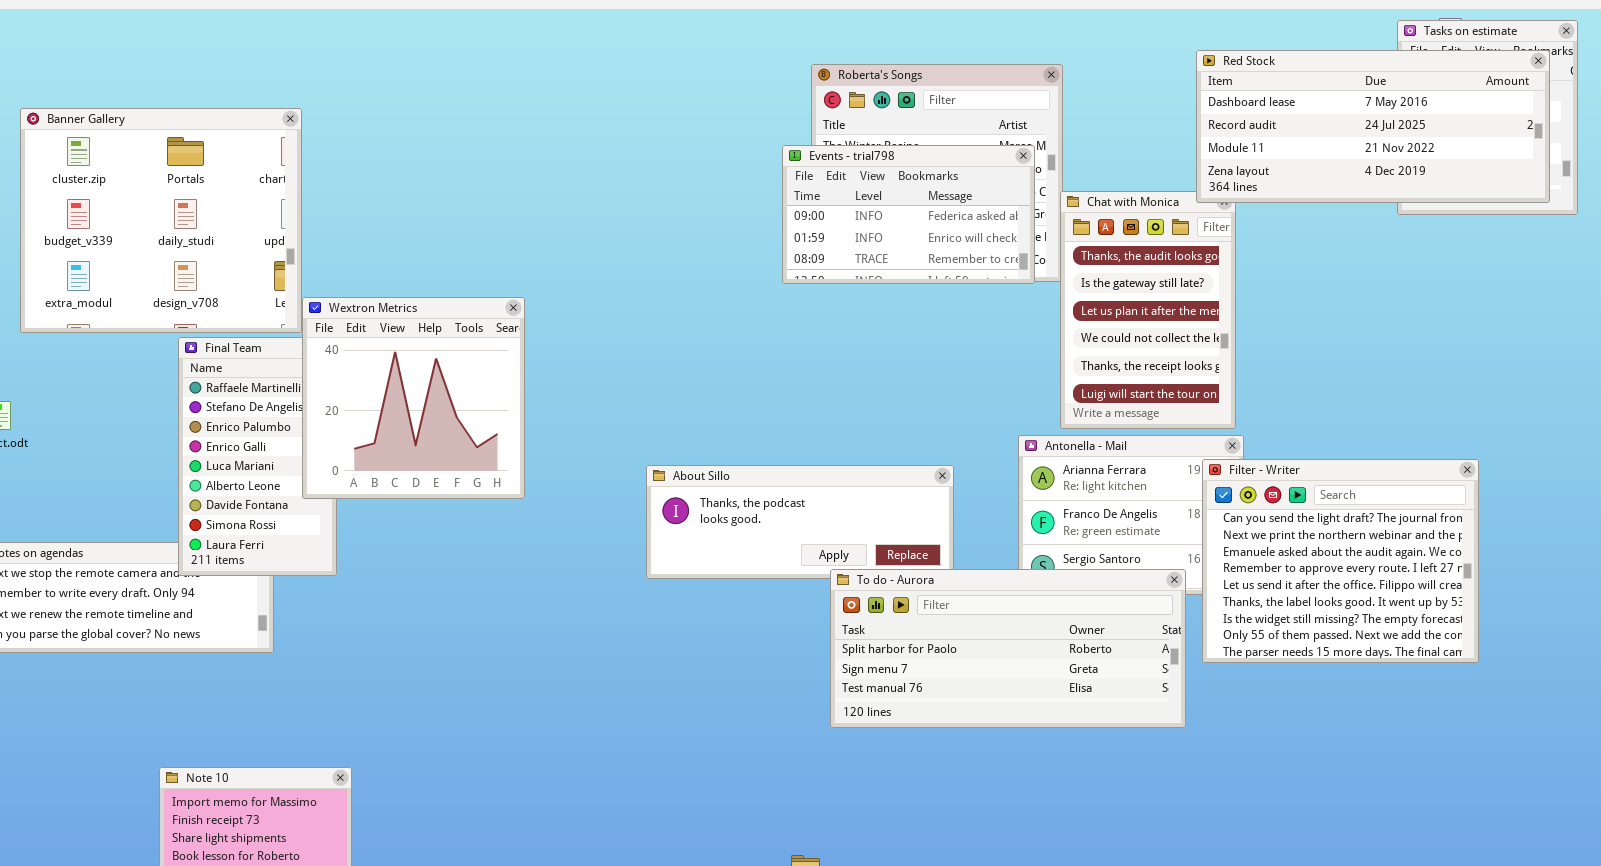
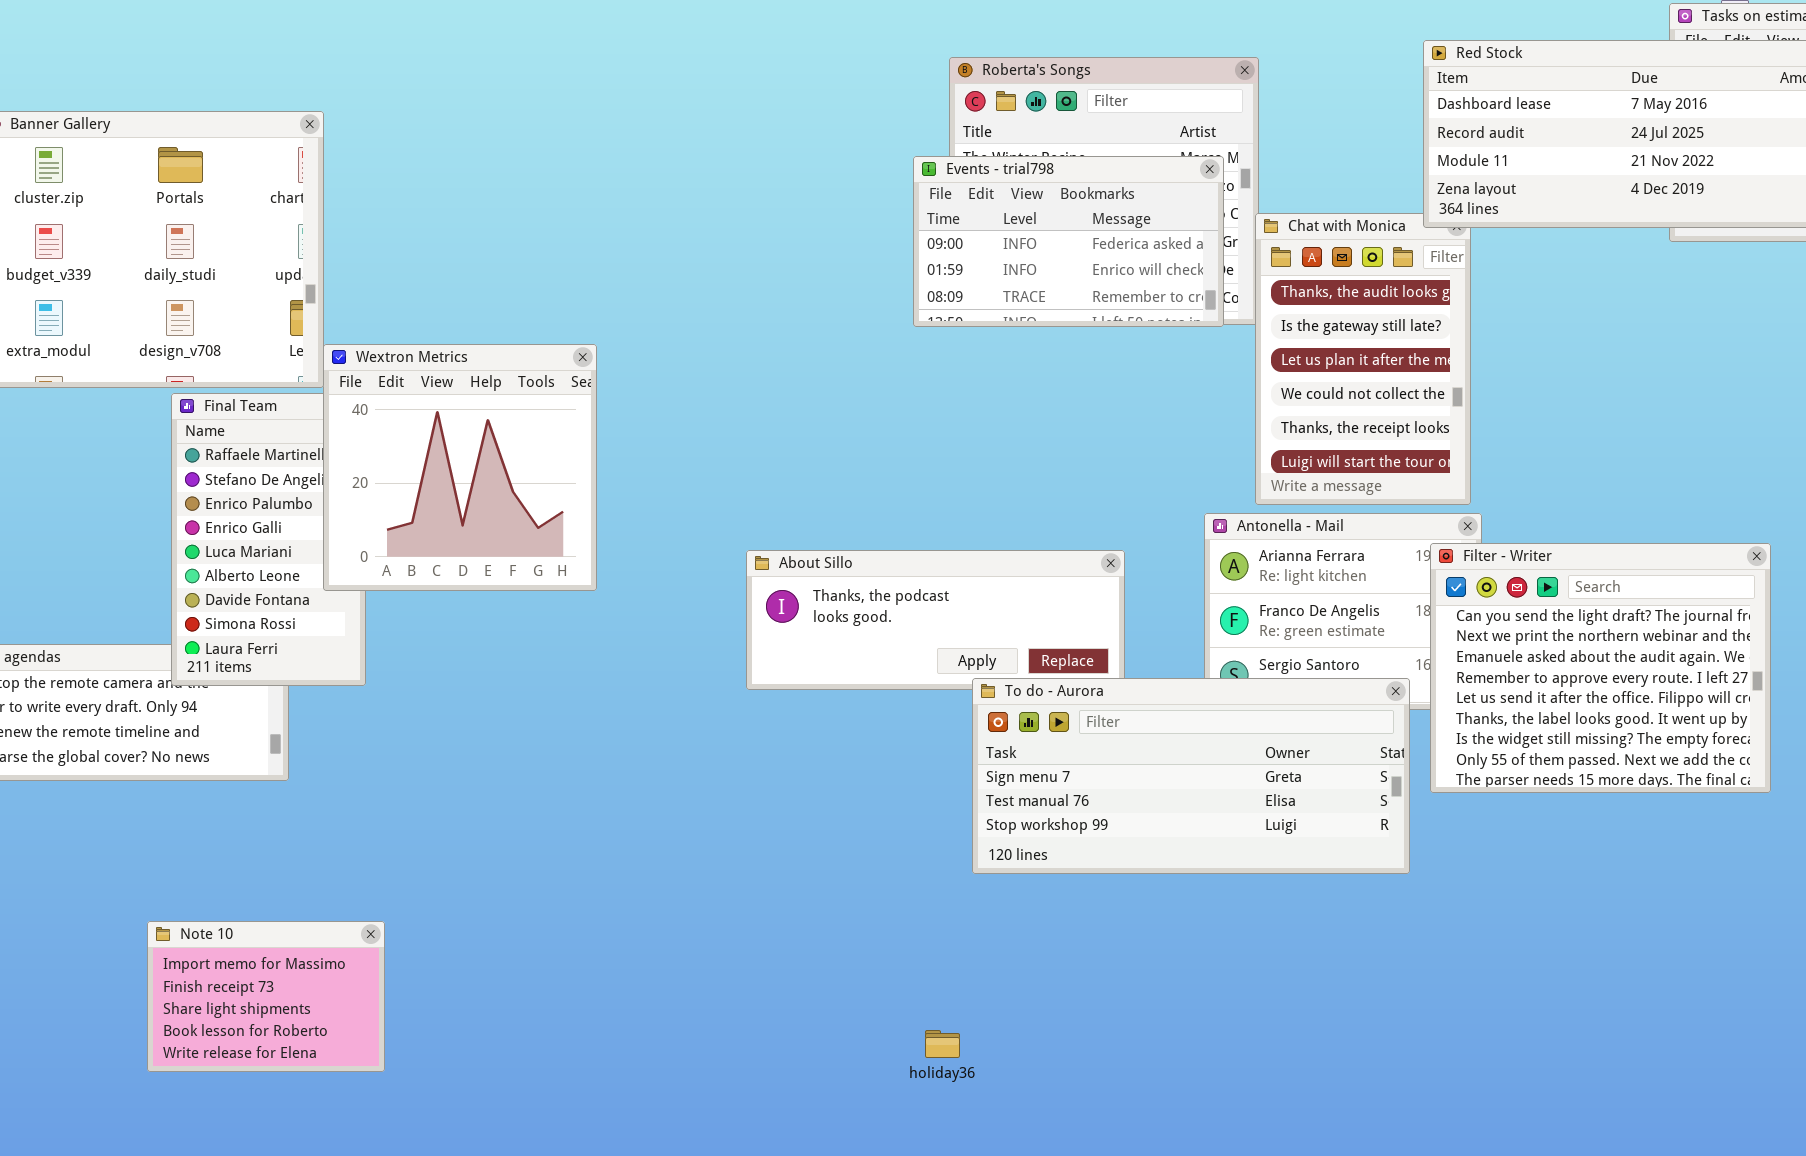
To do - Aurora: [830,569,1186,728] -> [972,678,1410,874], scrolled down 1 row

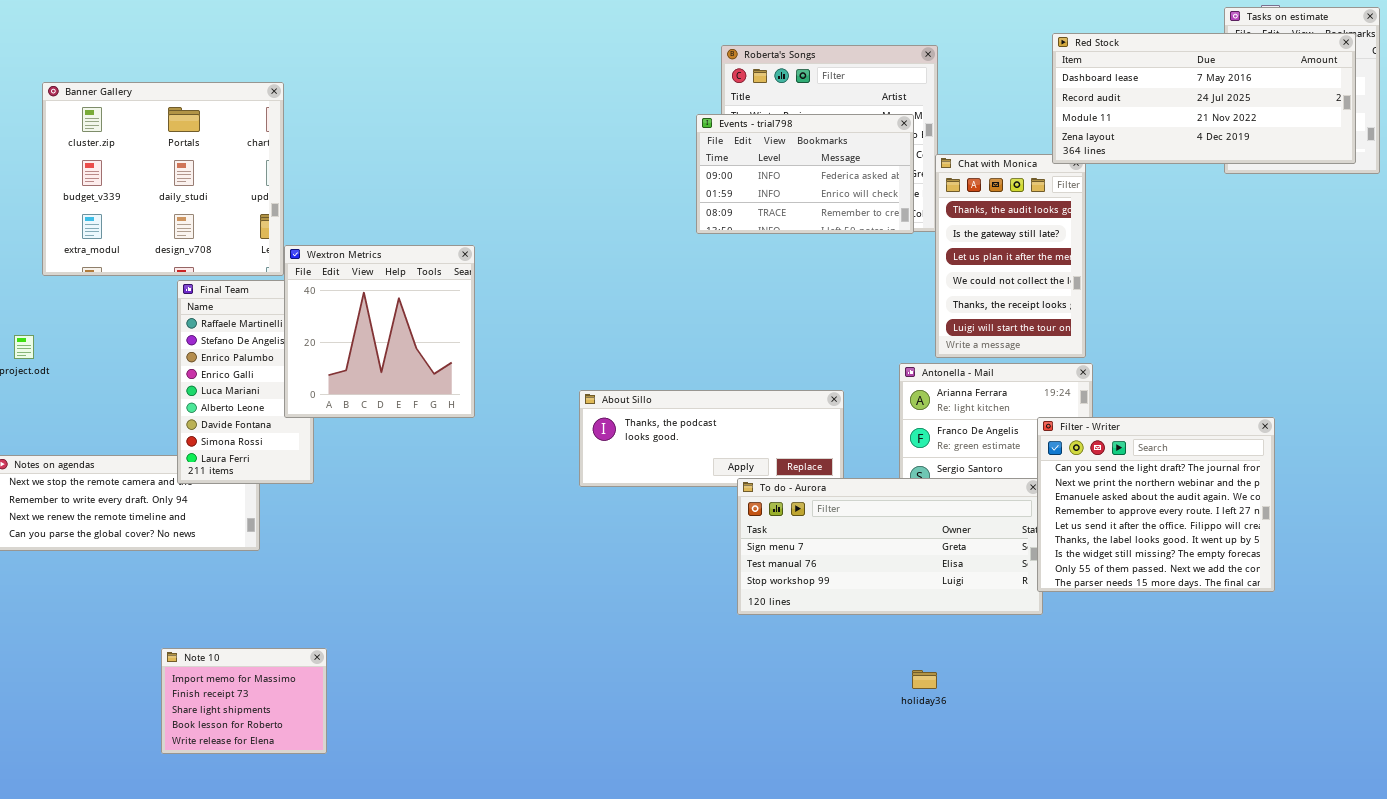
Filter - Writer: [1430,543,1771,793] -> [1037,417,1275,592], moved
holiday36: [925,1030,960,1058] -> [912,670,937,689], moved

